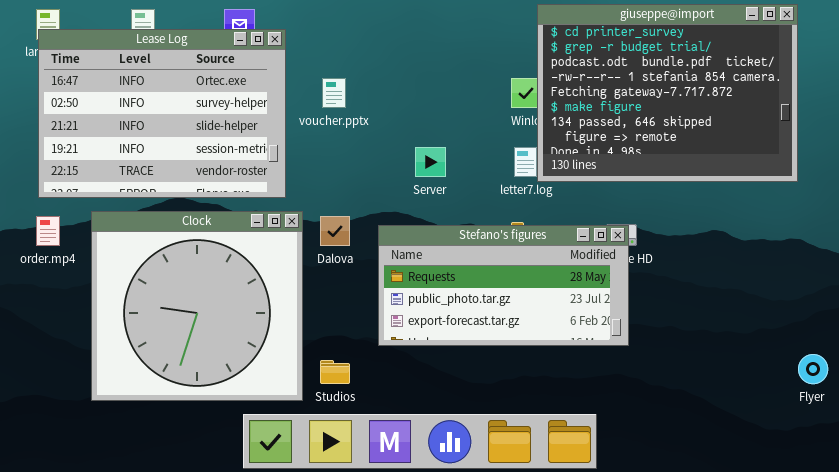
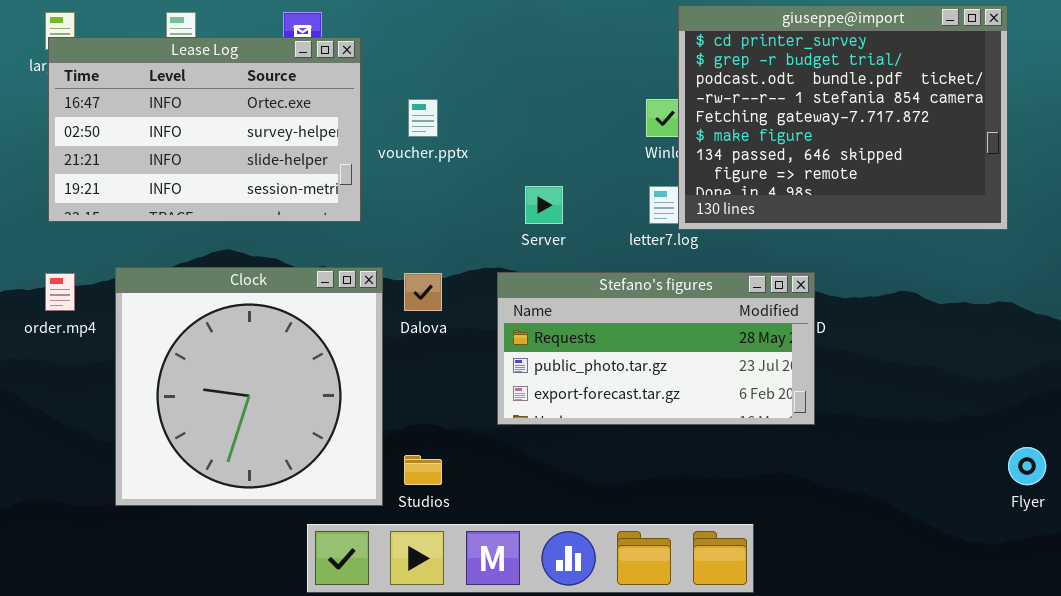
Lease Log: [38,29,286,198] -> [48,37,361,222], resized
Stefano's figures: [378,225,629,346] -> [497,272,815,425], moved

